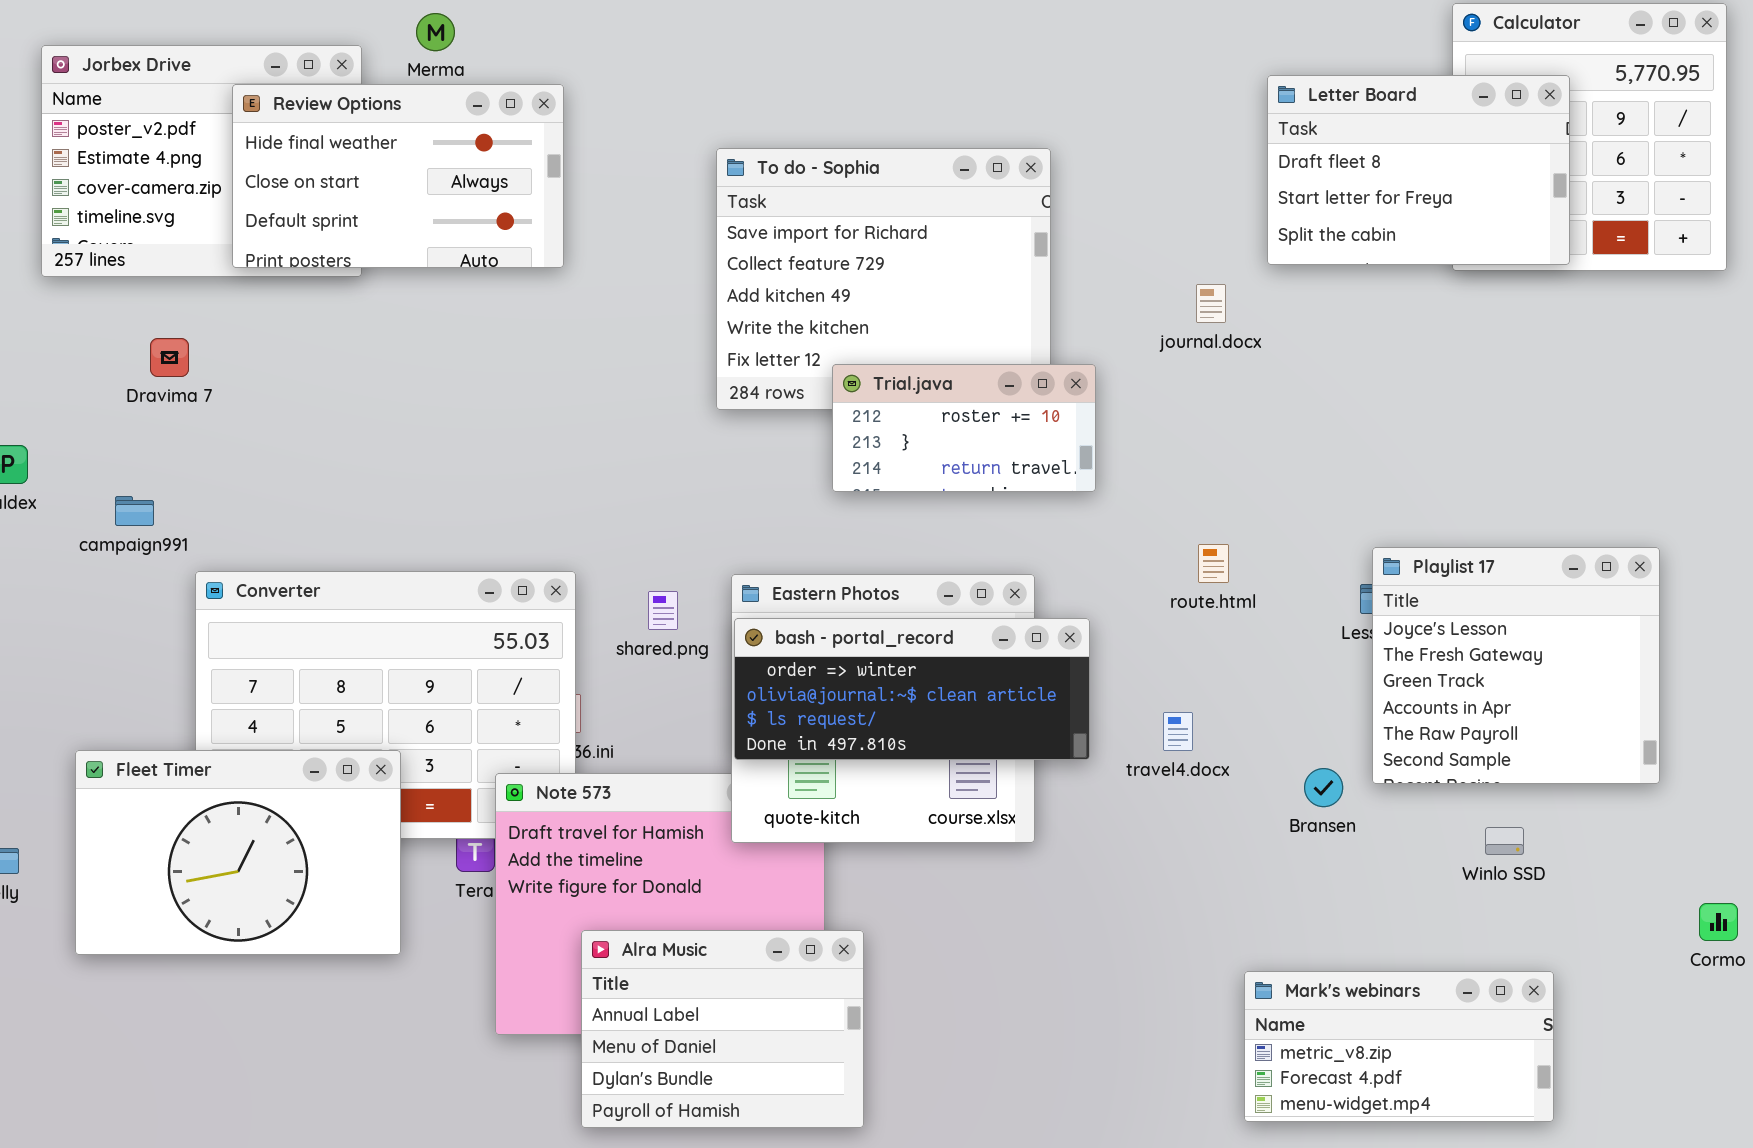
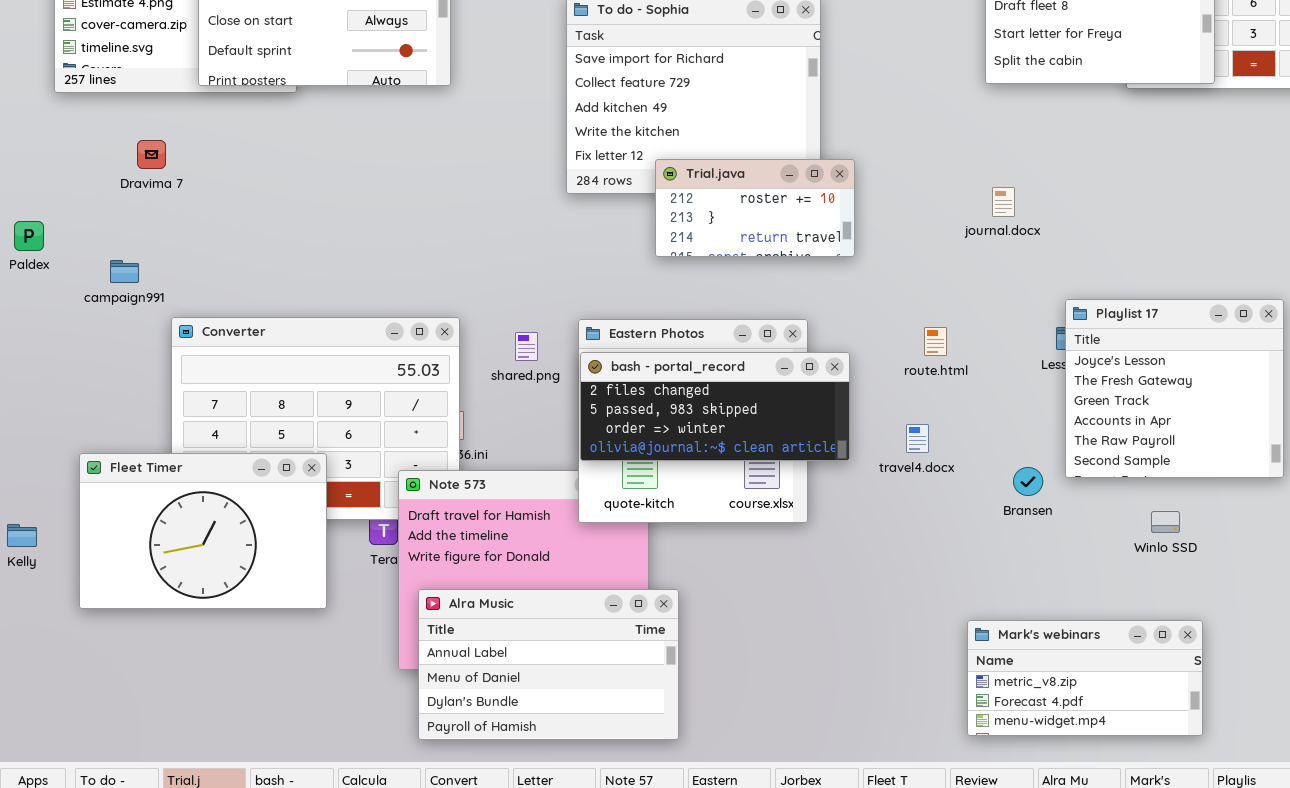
journal.docx: [1196,284,1226,323] -> [992,187,1015,217], moved
route.html: [1198,544,1229,583] -> [924,327,947,356], moved
bash - portal_record: [734,618,1090,760] -> [580,352,850,461], scrolled up 2 rows
Alra Music: [581,930,864,1128] -> [418,589,679,740], resized

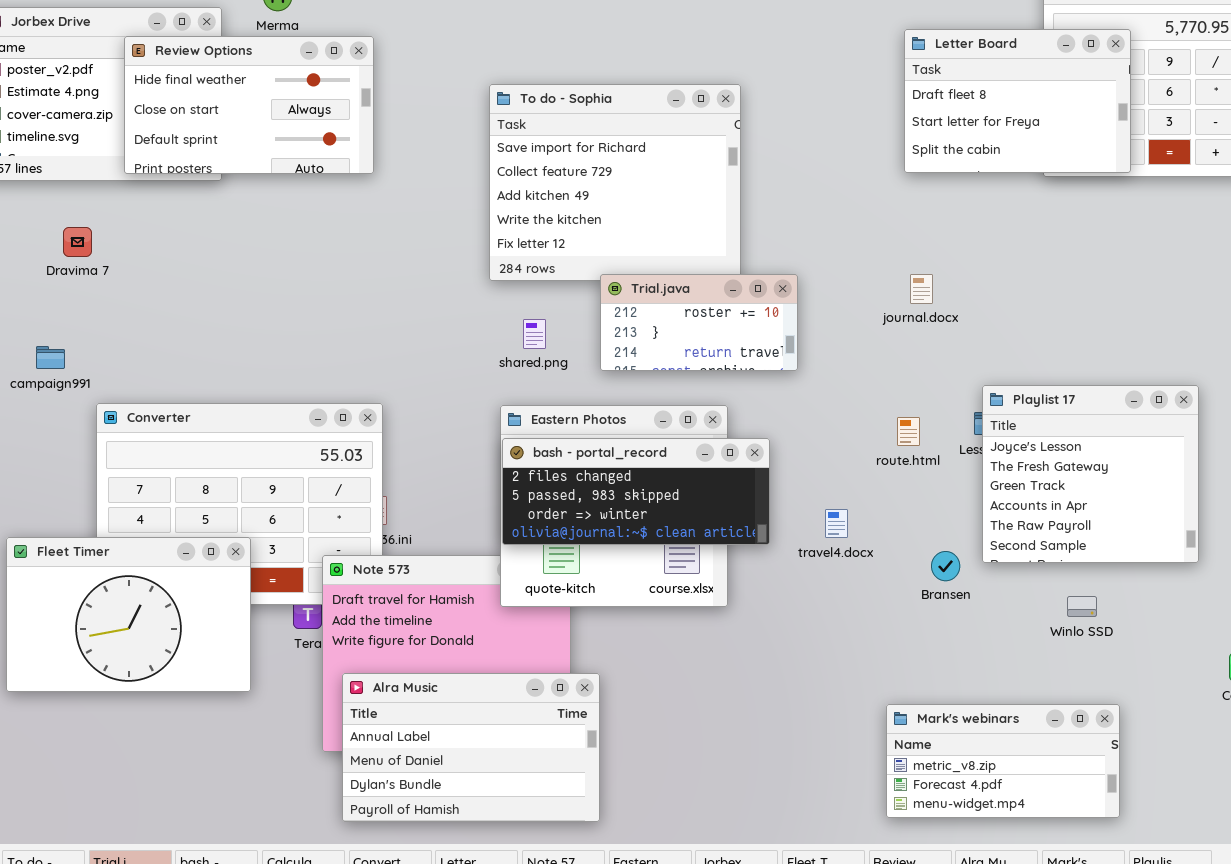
Trial.java: [655,159,855,257] -> [600,274,798,371], moved
route.html: [924,327,947,356] -> [897,417,920,446], moved
shared.png: [515,332,538,361] -> [523,319,546,349], moved

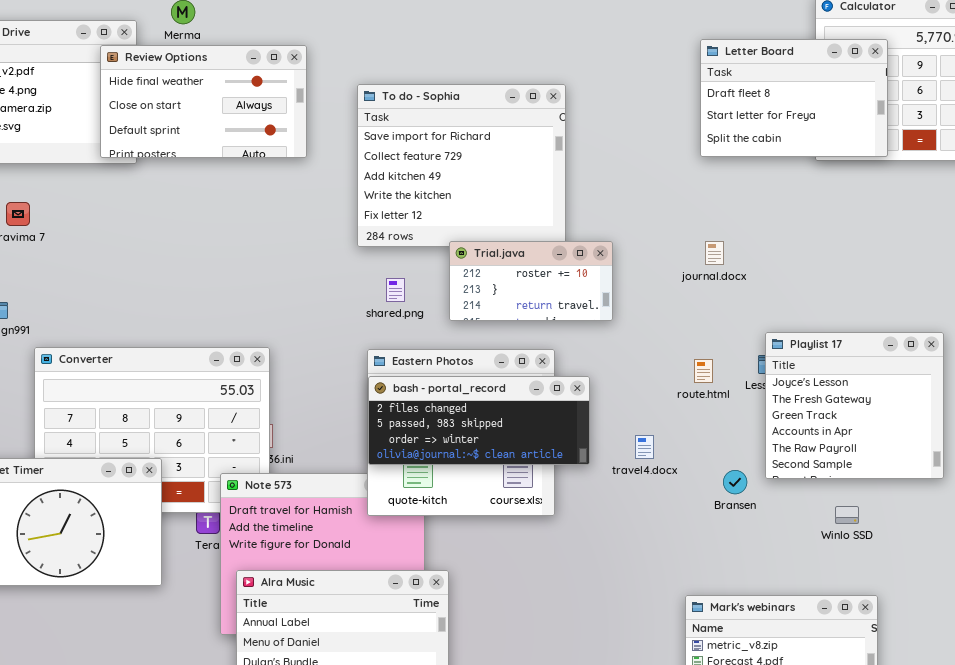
Review Options: [124,36,374,174] -> [100,45,307,158], moved

